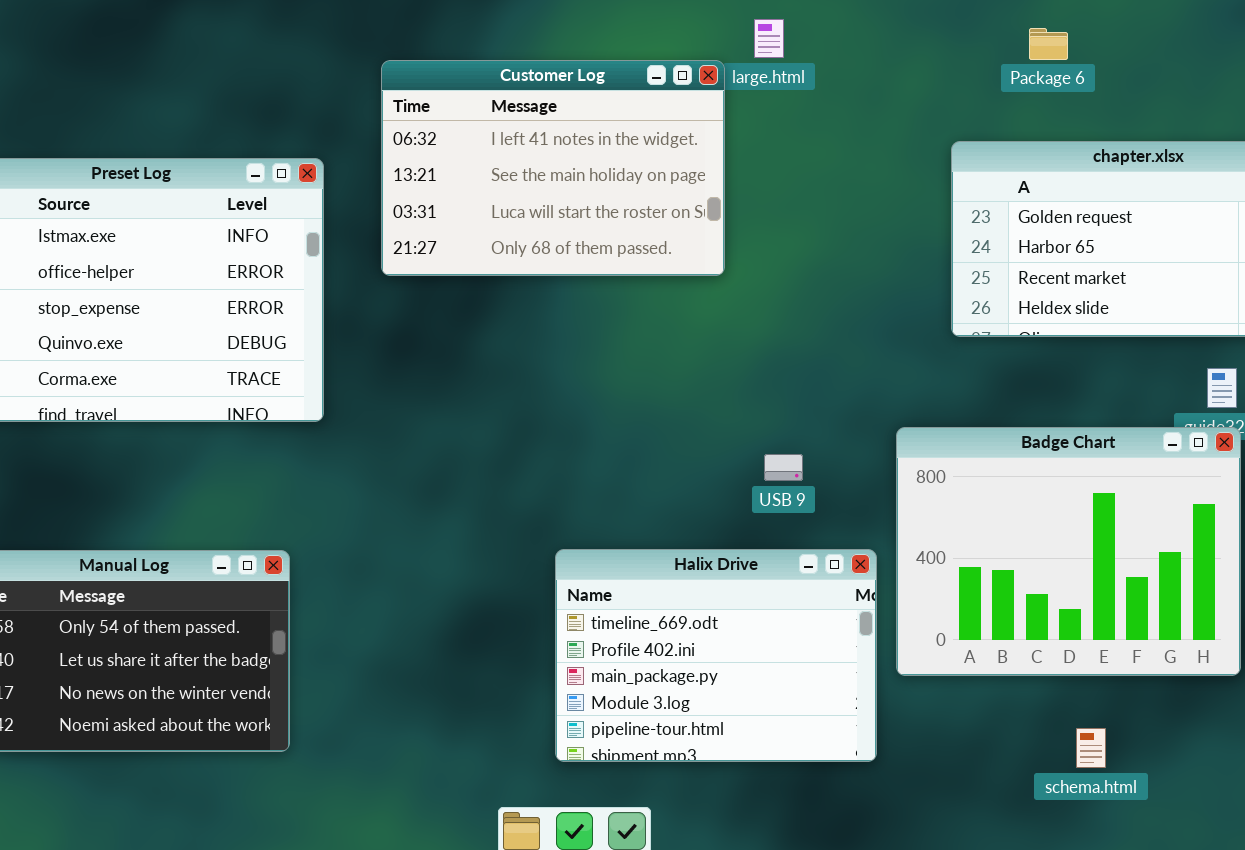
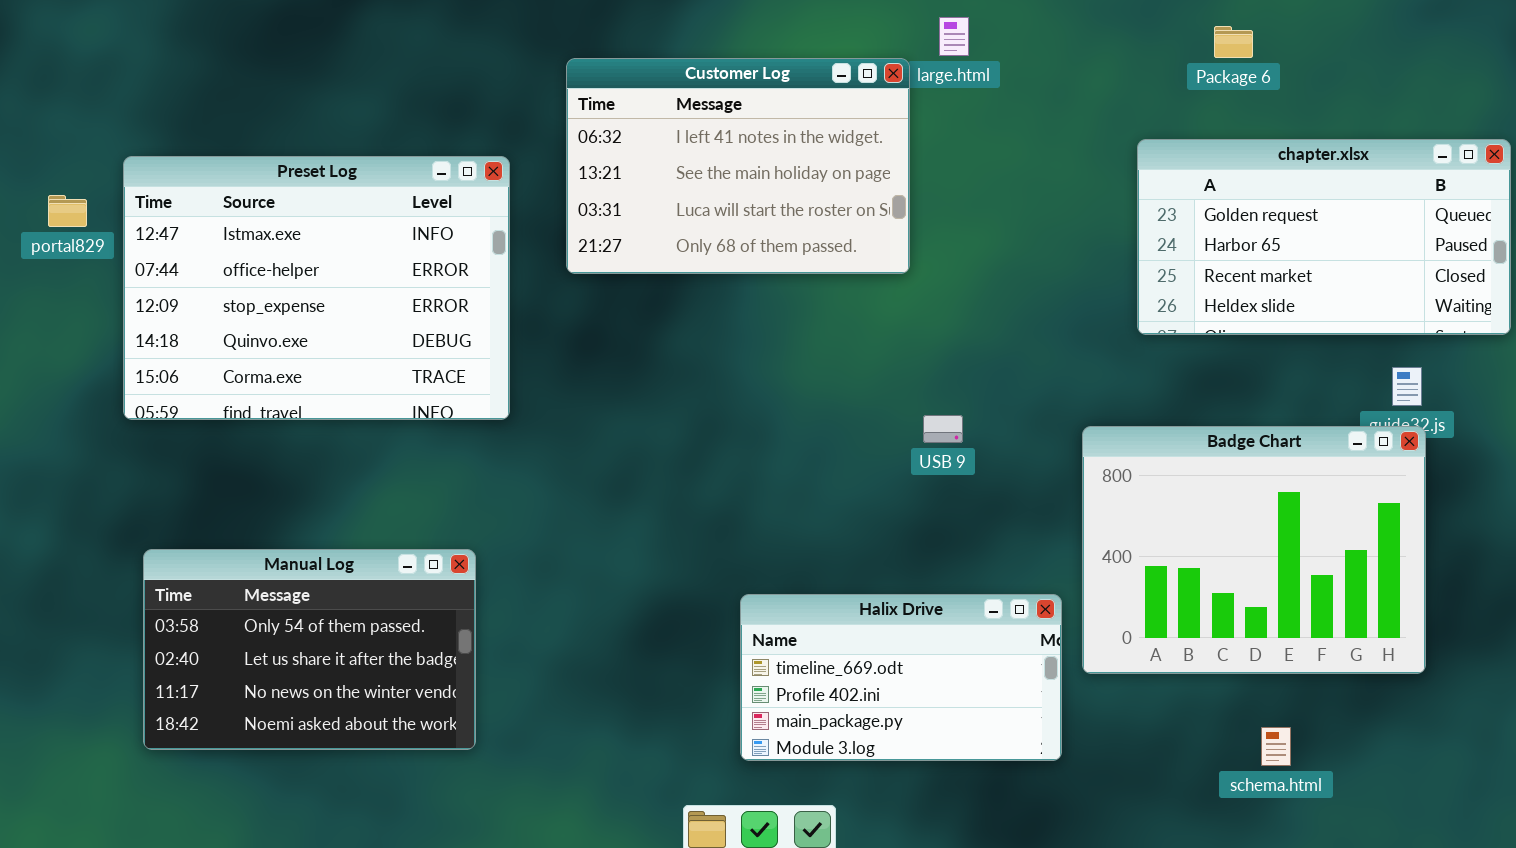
USB 9: [764,454,803,481] -> [923,415,963,443], moved
Halix Drive: [555,549,877,762] -> [740,594,1062,761], resized

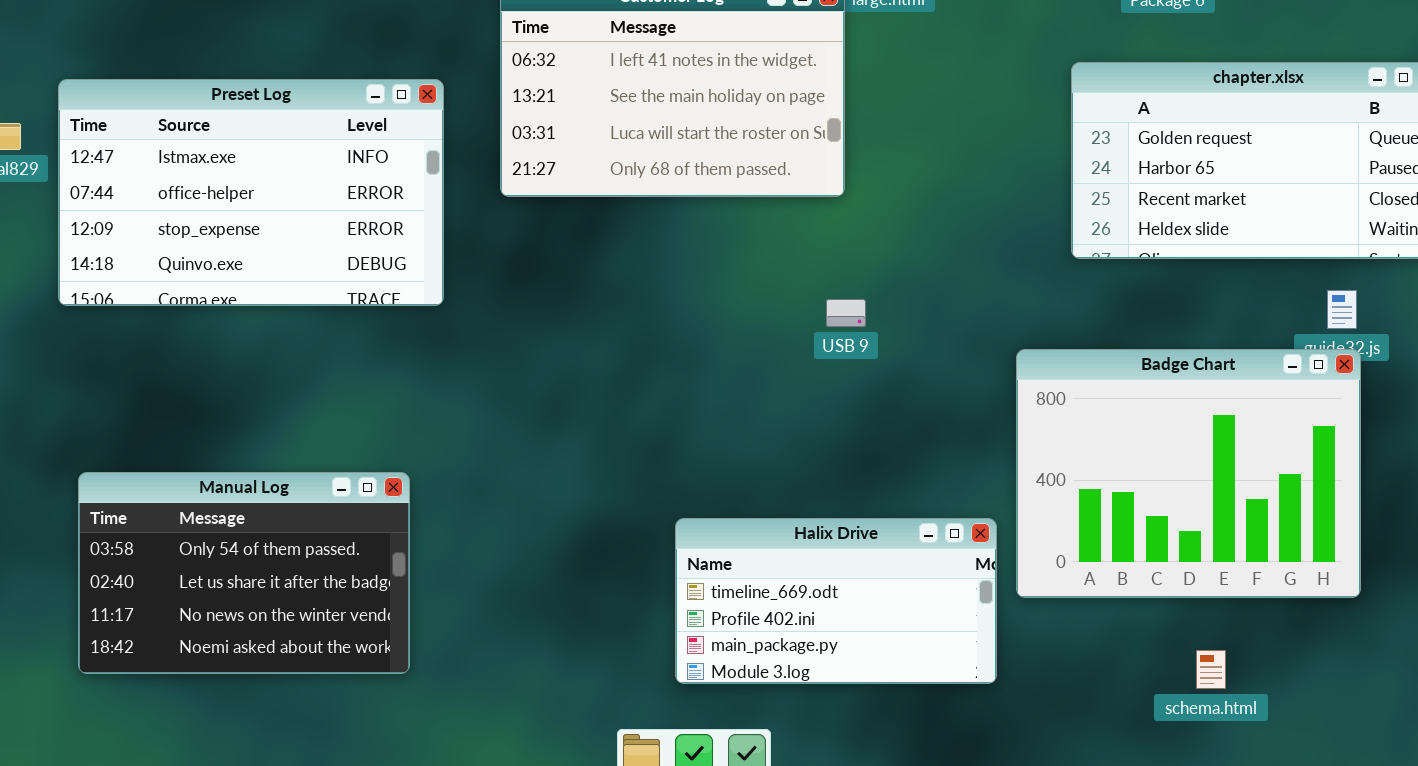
Preset Log: [123,156,510,420] -> [58,79,444,306], resized
USB 9: [923,415,963,443] -> [826,299,866,327], moved

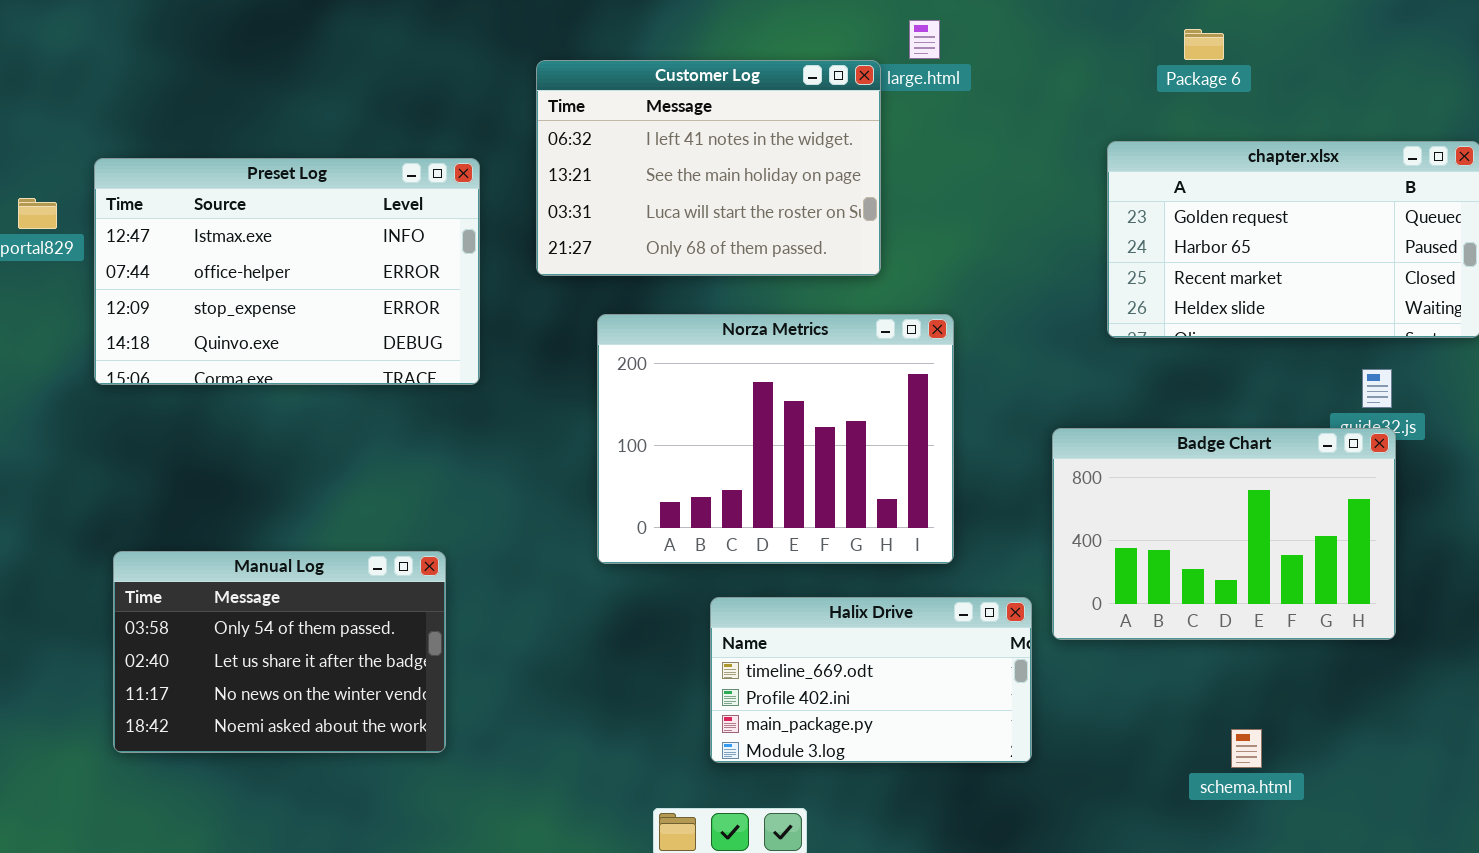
Norza Metrics: none -> [597,314,954,564], opened
Badge Chart: [1016,349,1361,598] -> [1052,428,1396,640], resized

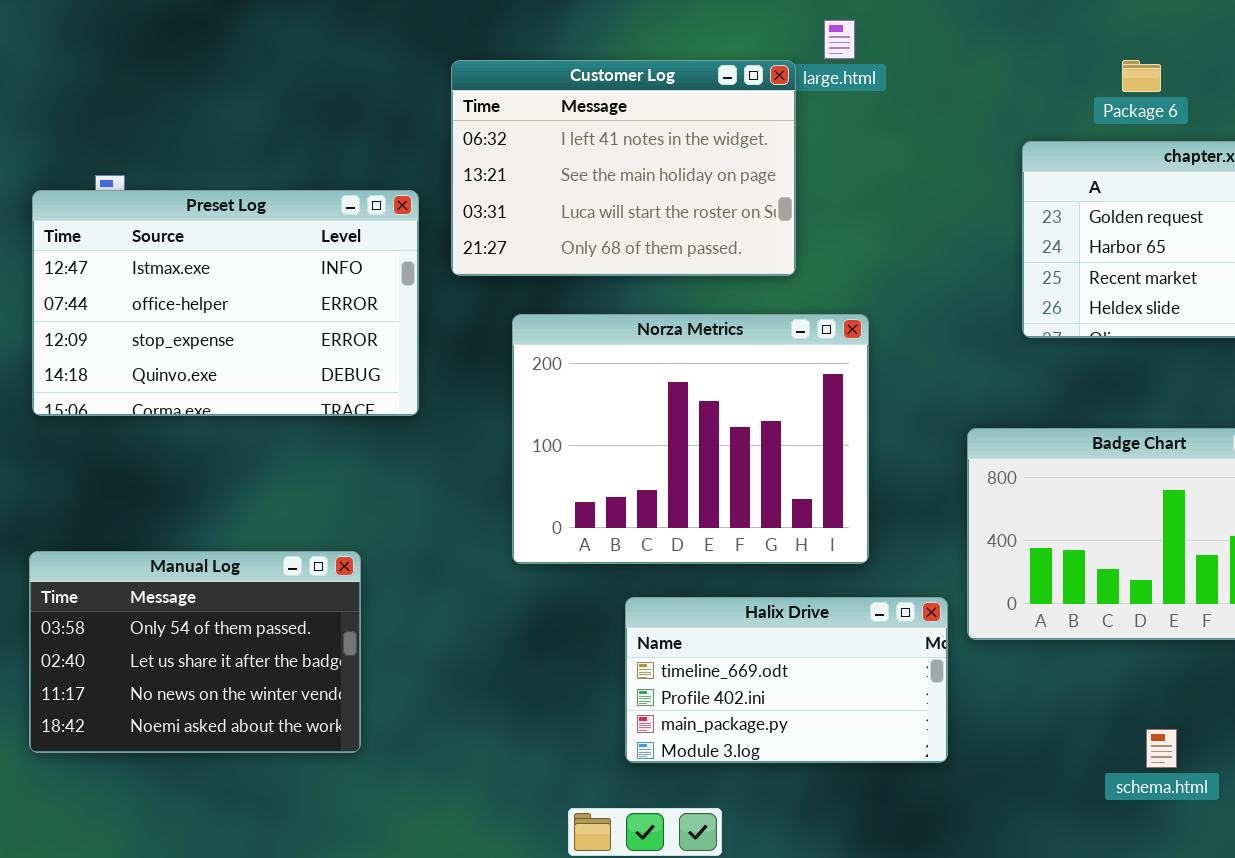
Package 6: [1184,29,1224,60] -> [1122,60,1161,92], moved
Preset Log: [94,158,480,385] -> [32,190,419,416], moved

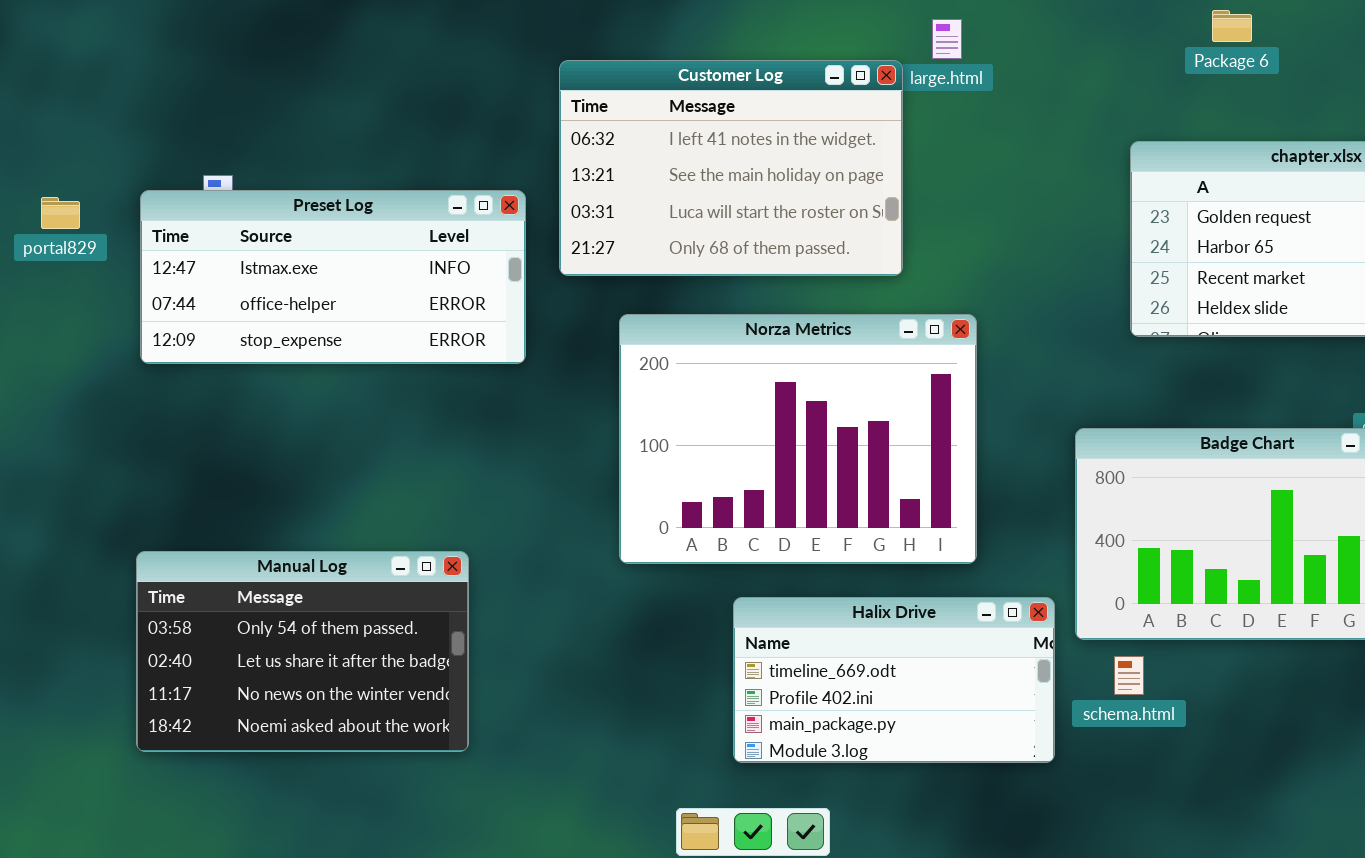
Package 6: [1122,60,1161,92] -> [1212,10,1252,42], moved
Preset Log: [32,190,419,416] -> [140,190,526,364], resized
schema.html: [1146,729,1177,768] -> [1114,656,1144,695], moved

